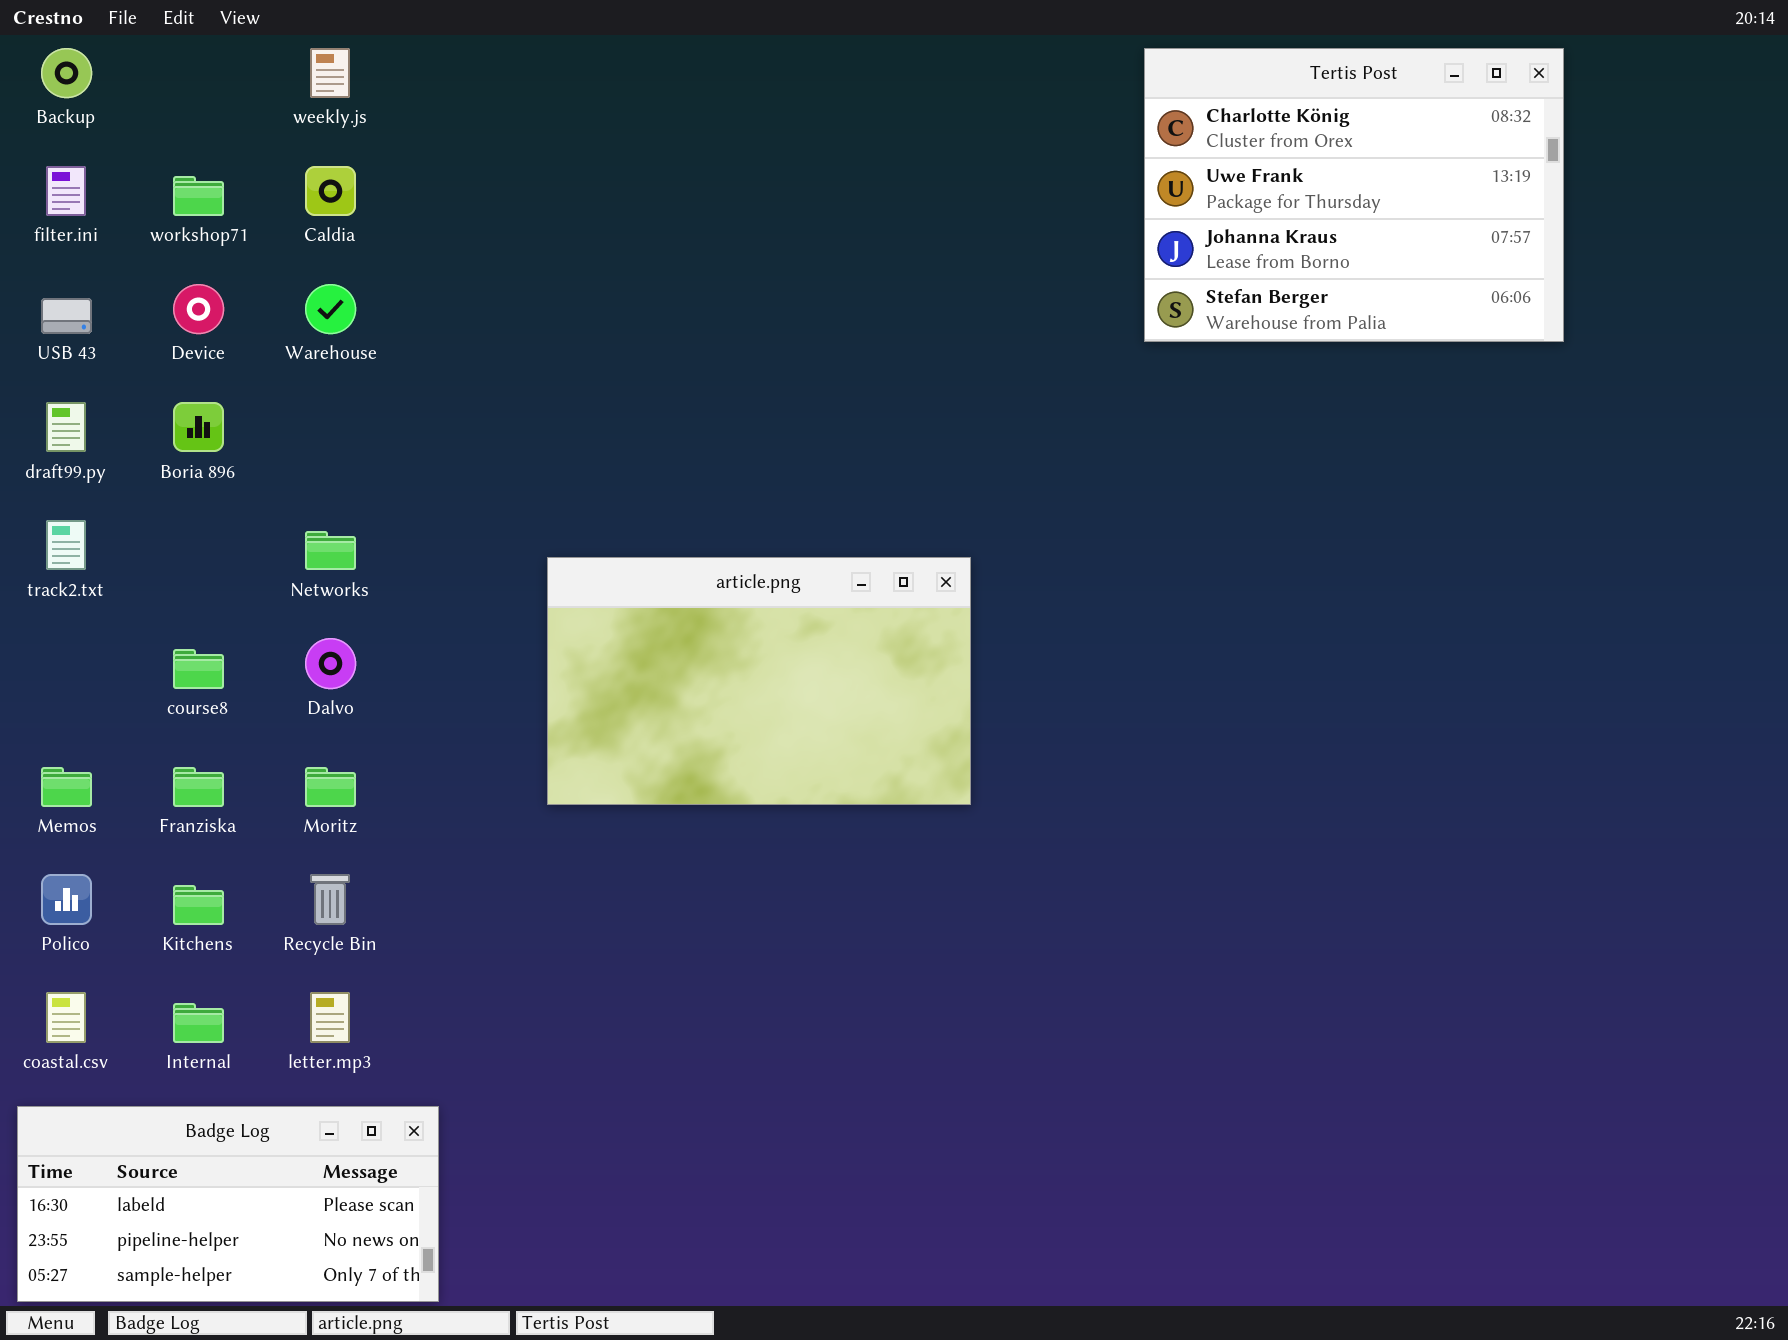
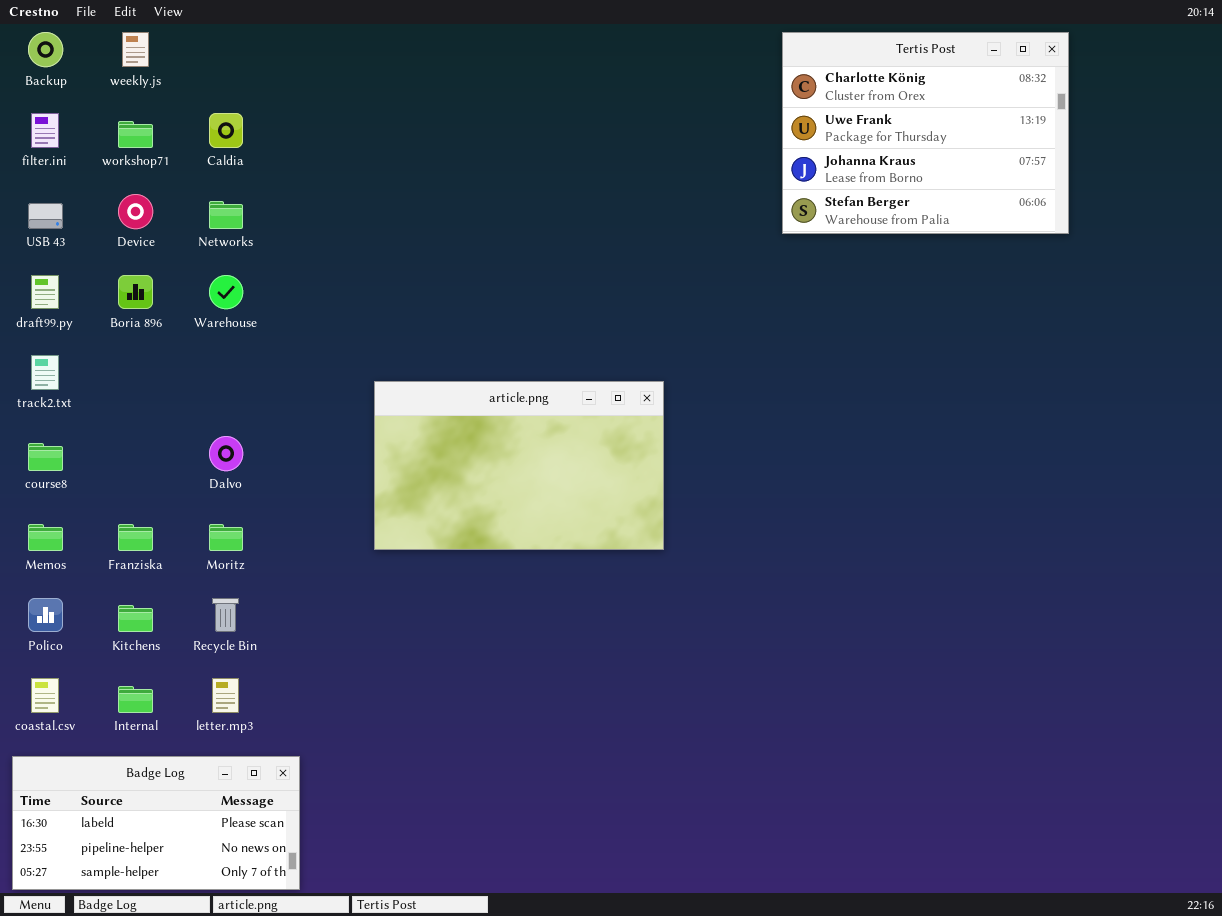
weekly.js: [310,48,350,98] -> [122,32,149,67], moved
Warehouse: [305,284,356,334] -> [209,275,243,309], moved
Networks: [305,531,356,570] -> [209,201,243,229], moved
course8: [173,649,224,689] -> [28,443,63,471], moved

